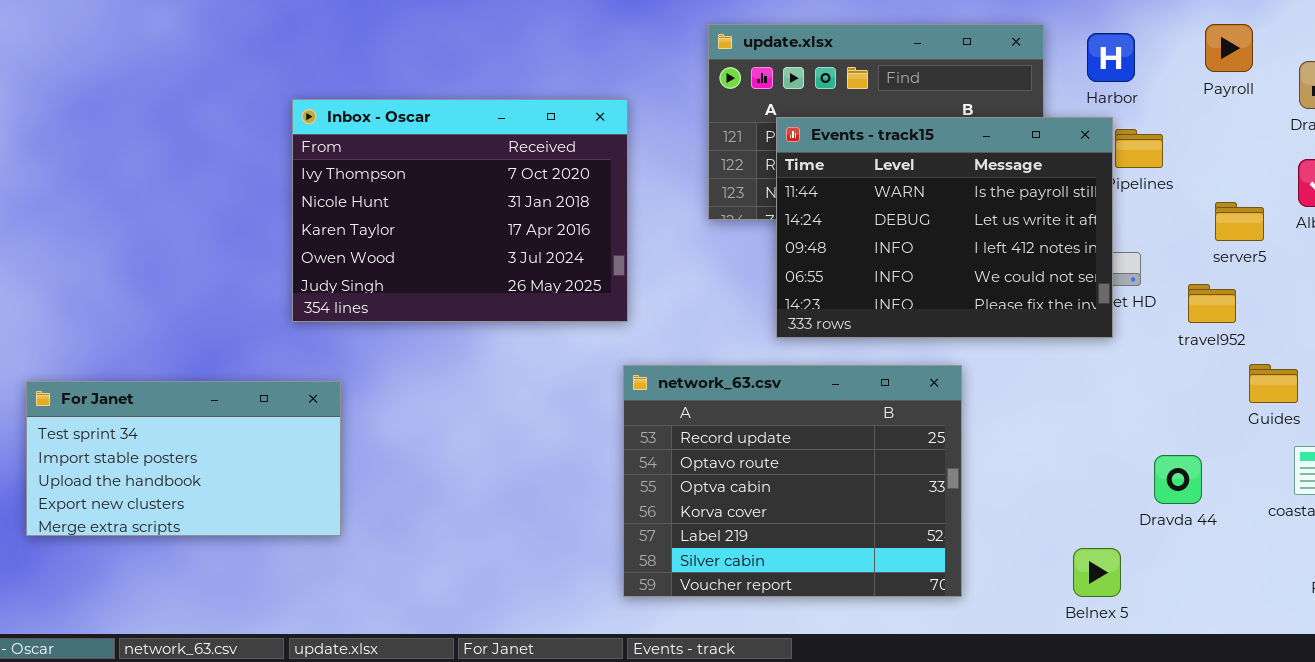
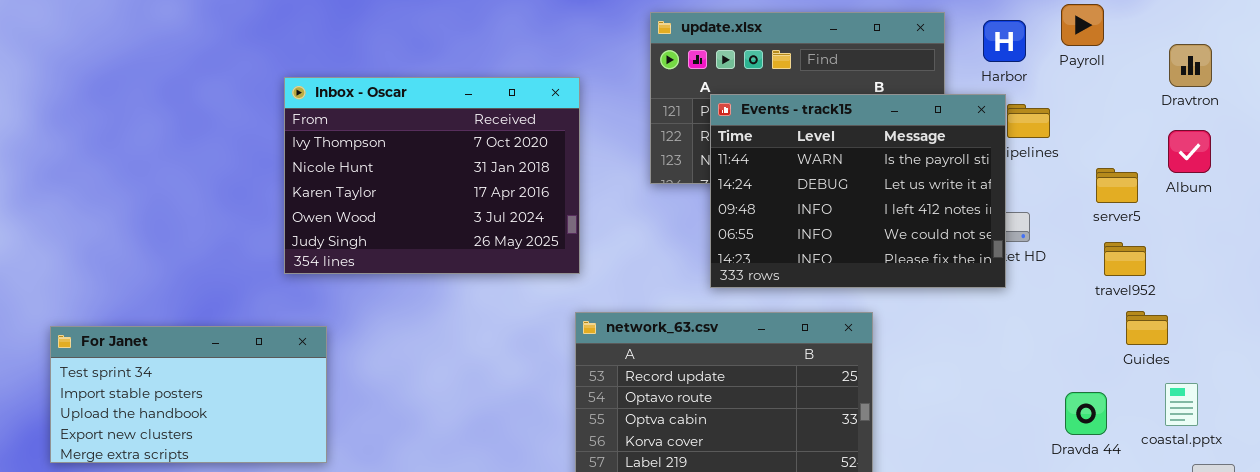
Payroll: [1205,24,1253,72] -> [1061,4,1104,46], moved
travel952: [1188,284,1236,323] -> [1104,242,1146,276], moved
Dravda 44: [1154,455,1202,504] -> [1065,392,1107,435], moved

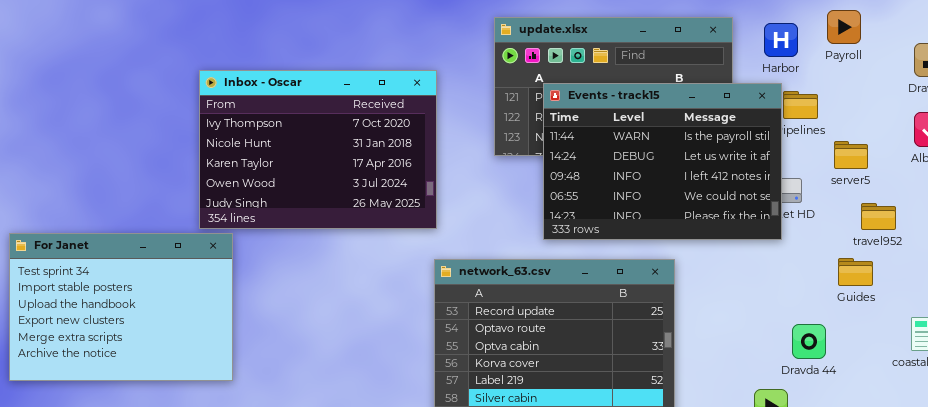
server5: [1096,168,1138,203] -> [834,141,868,169], moved
Guides: [1126,311,1168,345] -> [838,258,873,286], moved
For Janet: [50,326,327,463] -> [9,233,233,381], resized
Dravda 44: [1065,392,1107,435] -> [792,324,826,359], moved

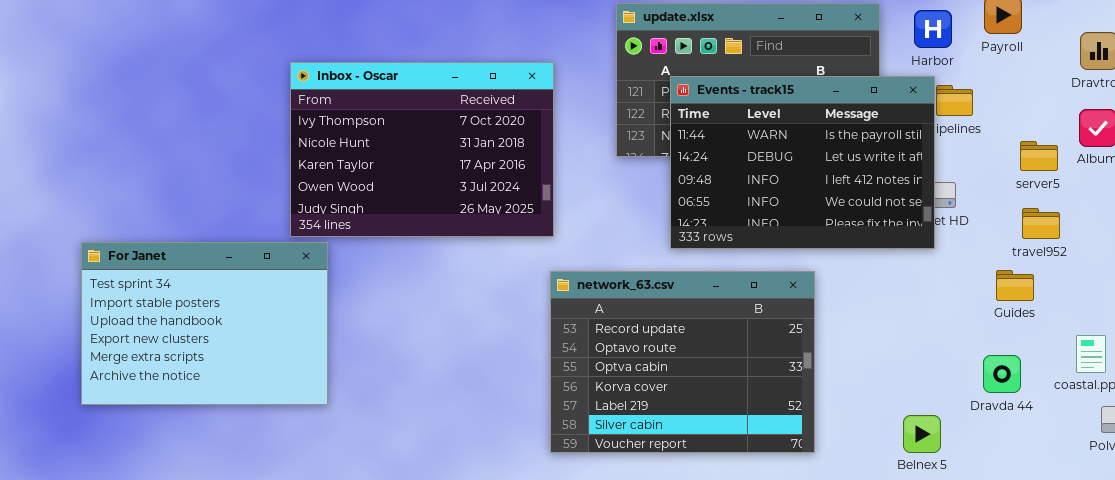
server5: [834,141,868,169] -> [1020,141,1058,171], moved
Dravda 44: [792,324,826,359] -> [983,355,1021,393], moved

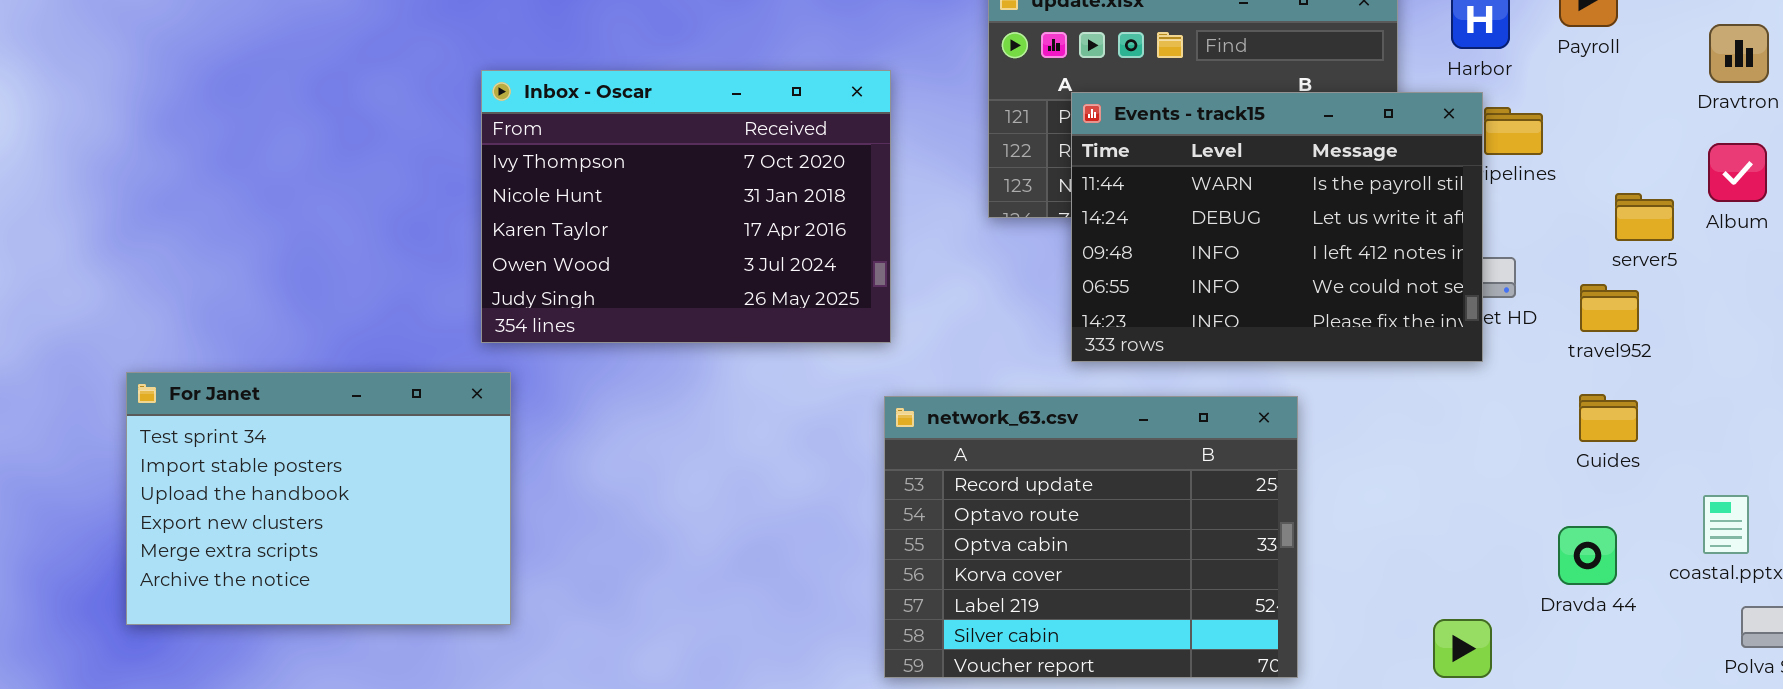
travel952: [1022,208,1060,239] -> [1580,284,1639,332], moved
For Janet: [81,242,328,405] -> [126,372,511,625], moved

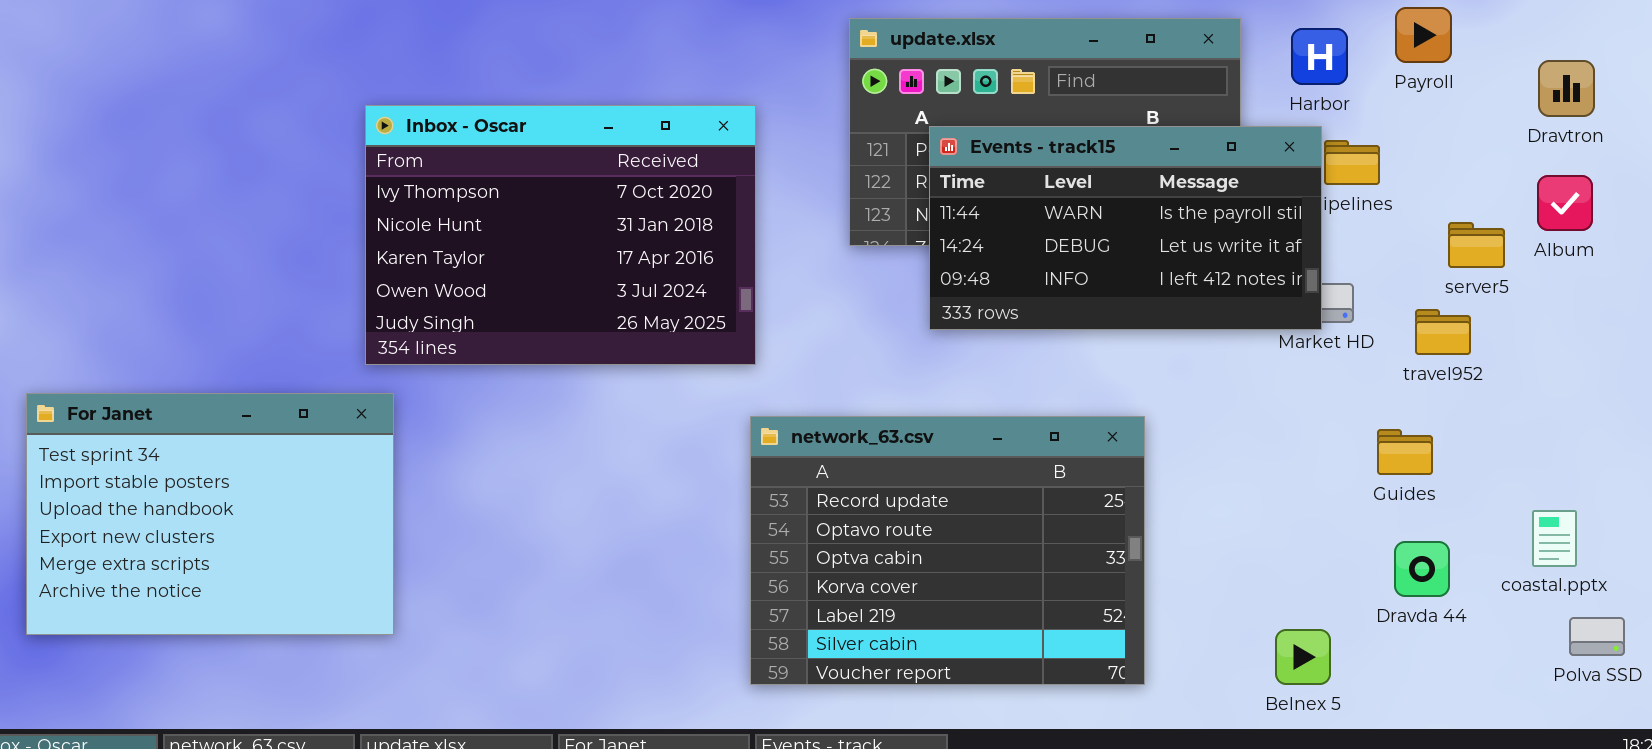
Events - track15: [1071,92,1483,362] -> [929,126,1322,330], resized
Guides: [1579,394,1638,442] -> [1377,429,1433,475], moved

